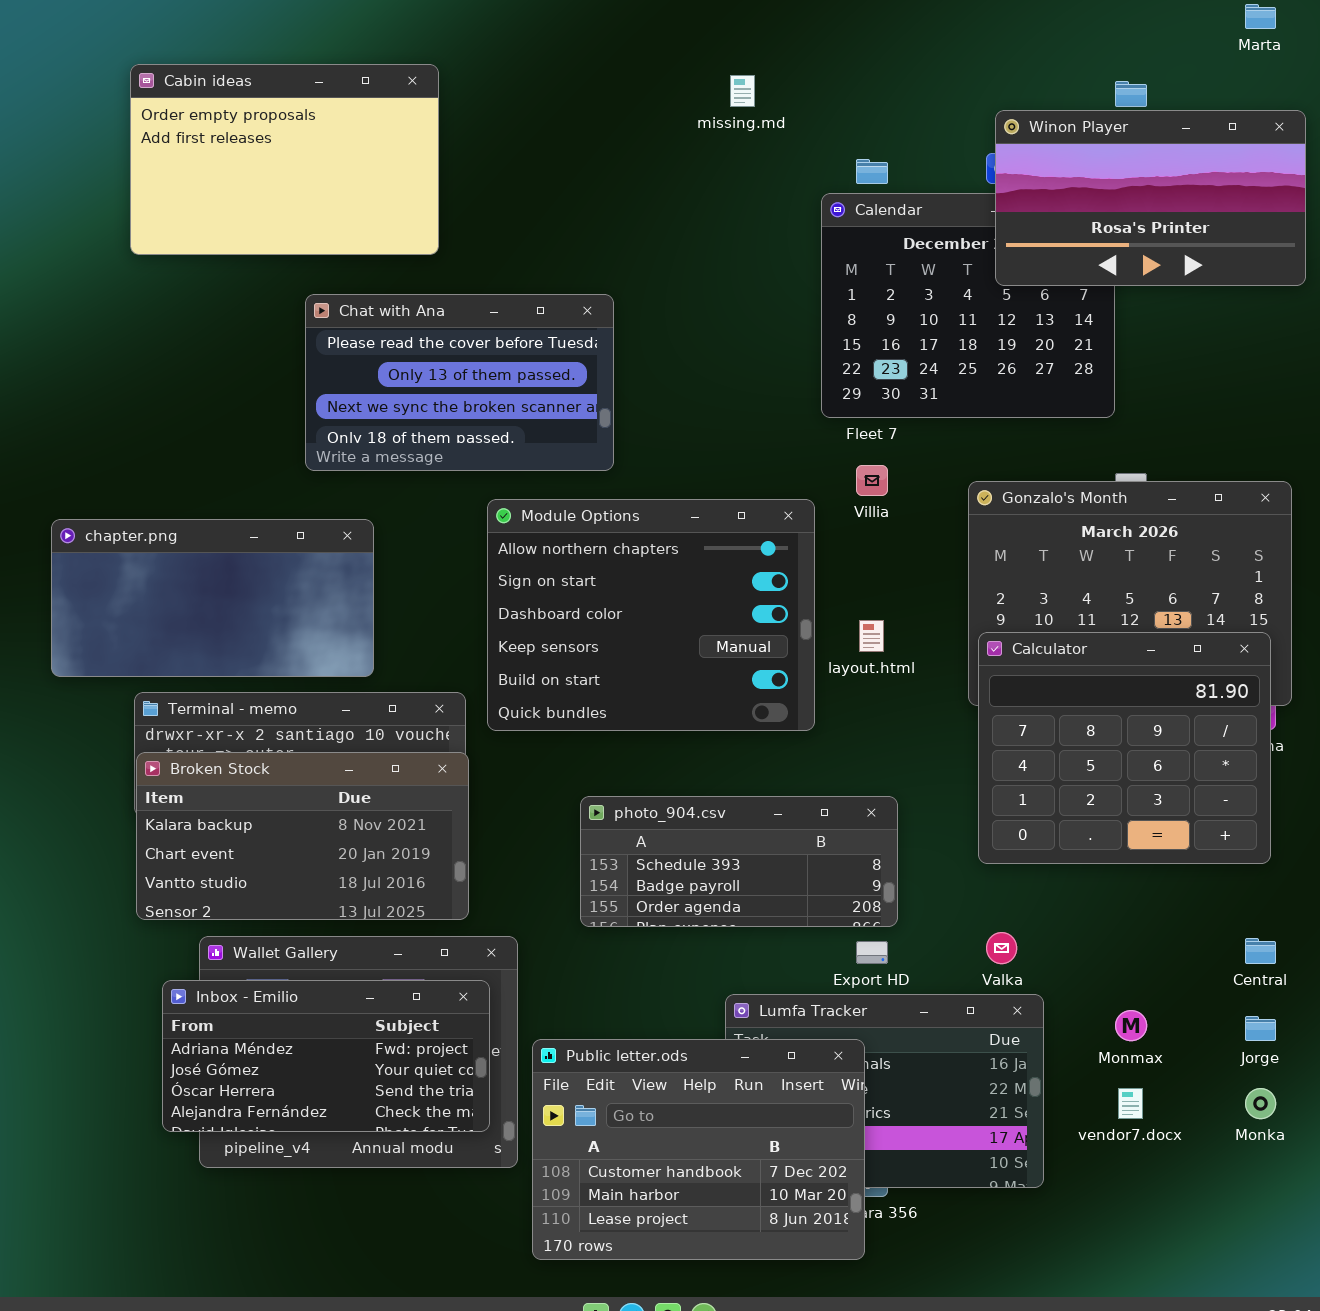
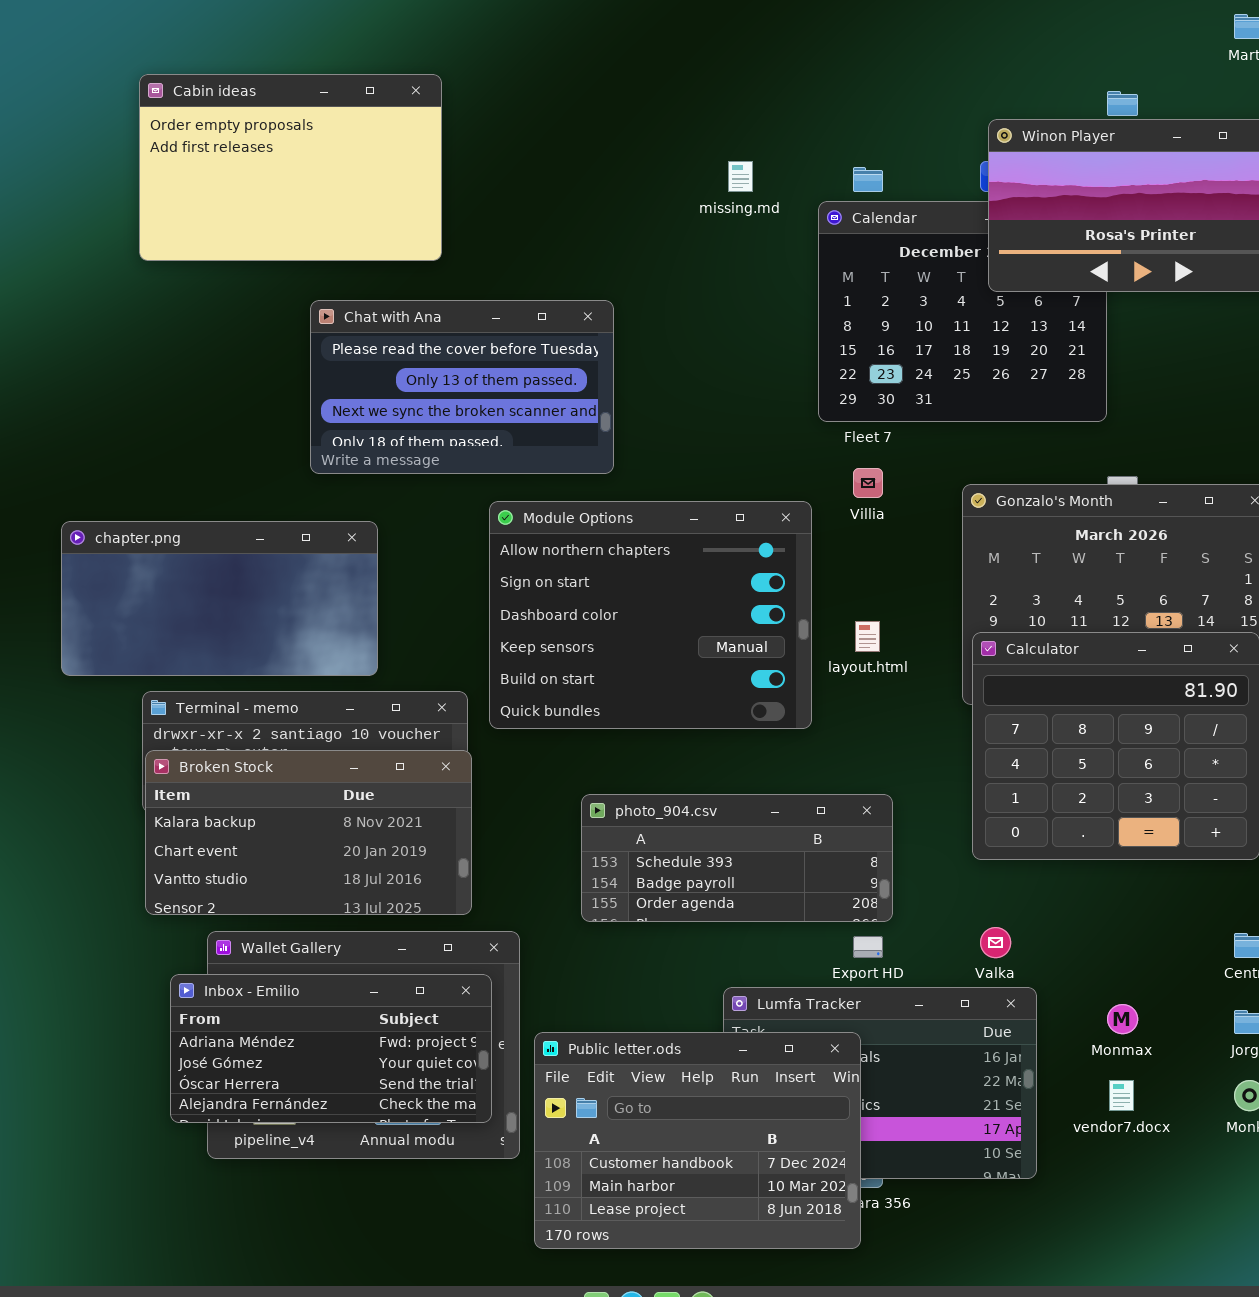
missing.md: [730,75,755,107] -> [728,161,753,192], moved

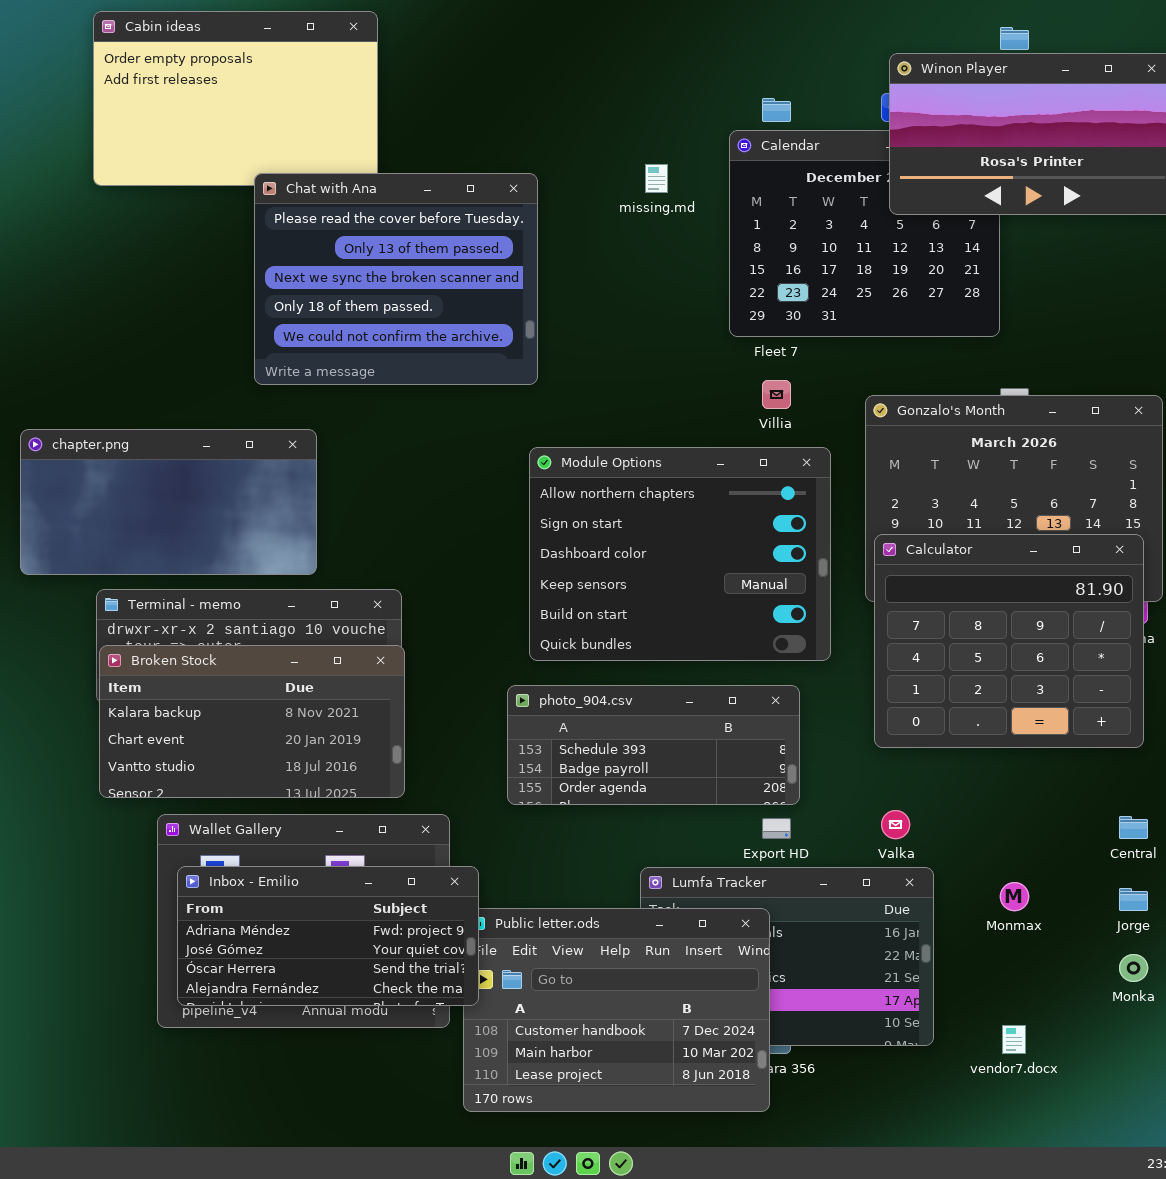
missing.md: [728,161,753,192] -> [645,164,668,193], moved
Chat with Ana: [310,300,614,474] -> [254,173,538,385], resized
Module Options: [489,501,812,729] -> [529,447,831,661], moved
Inbox - Emilio: [170,974,492,1123] -> [177,866,479,1006], moved
vendor7.docx: [1109,1080,1134,1111] -> [1002,1025,1026,1054], moved

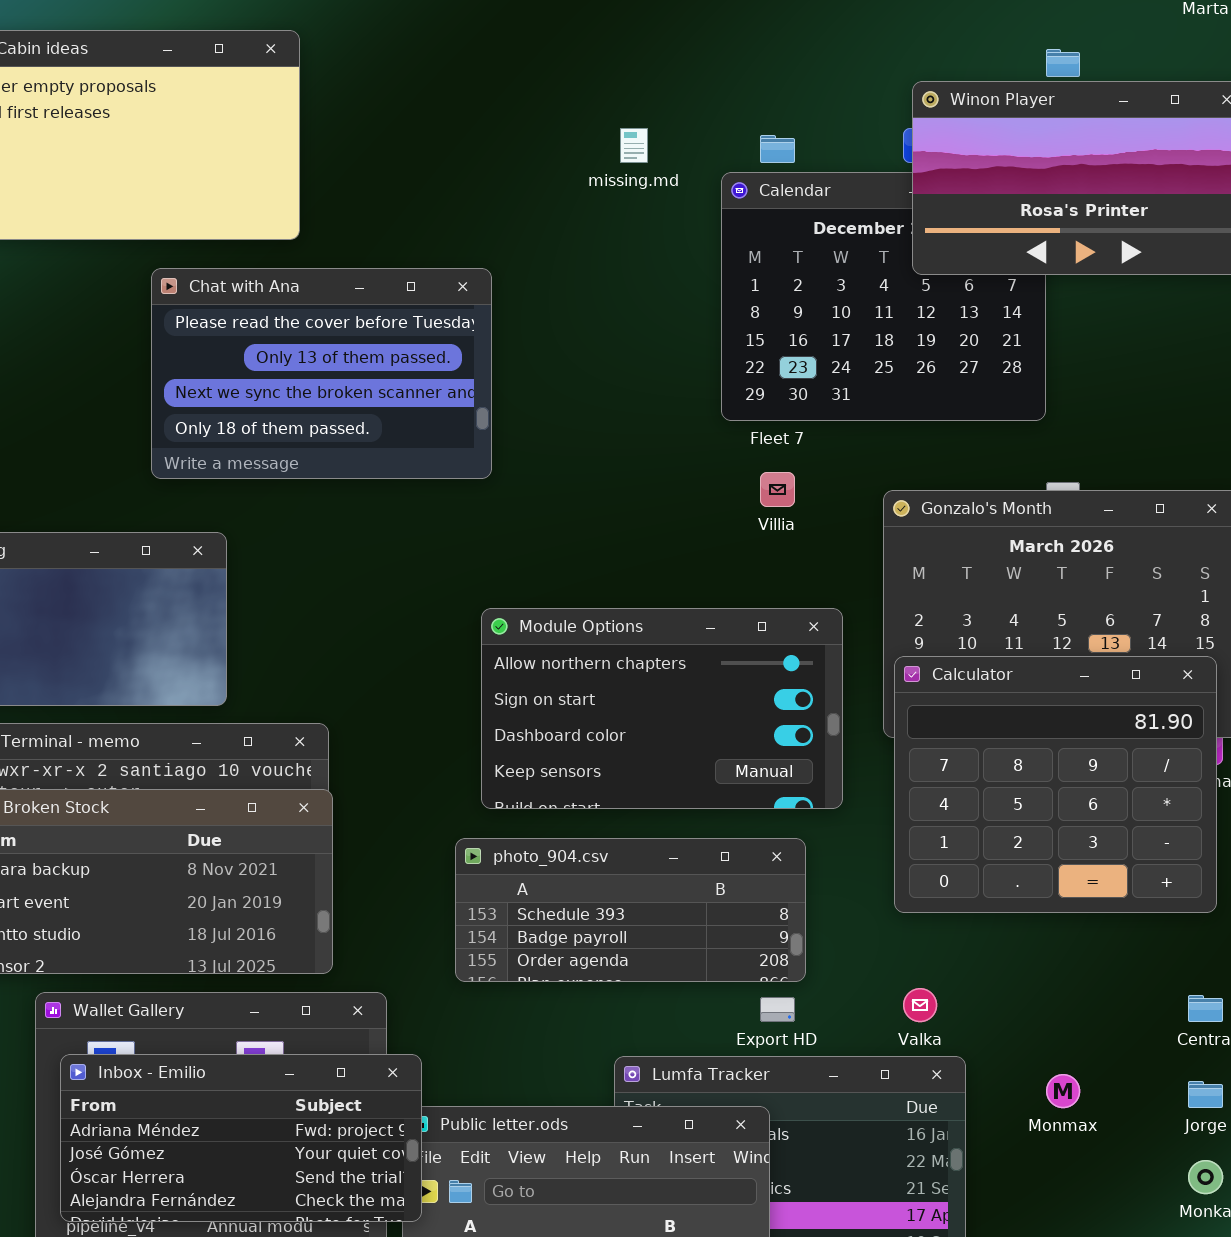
missing.md: [645,164,668,193] -> [620,128,648,163], moved
Chat with Ana: [254,173,538,385] -> [151,268,492,479], resized
Module Options: [529,447,831,661] -> [481,608,843,809], resized

